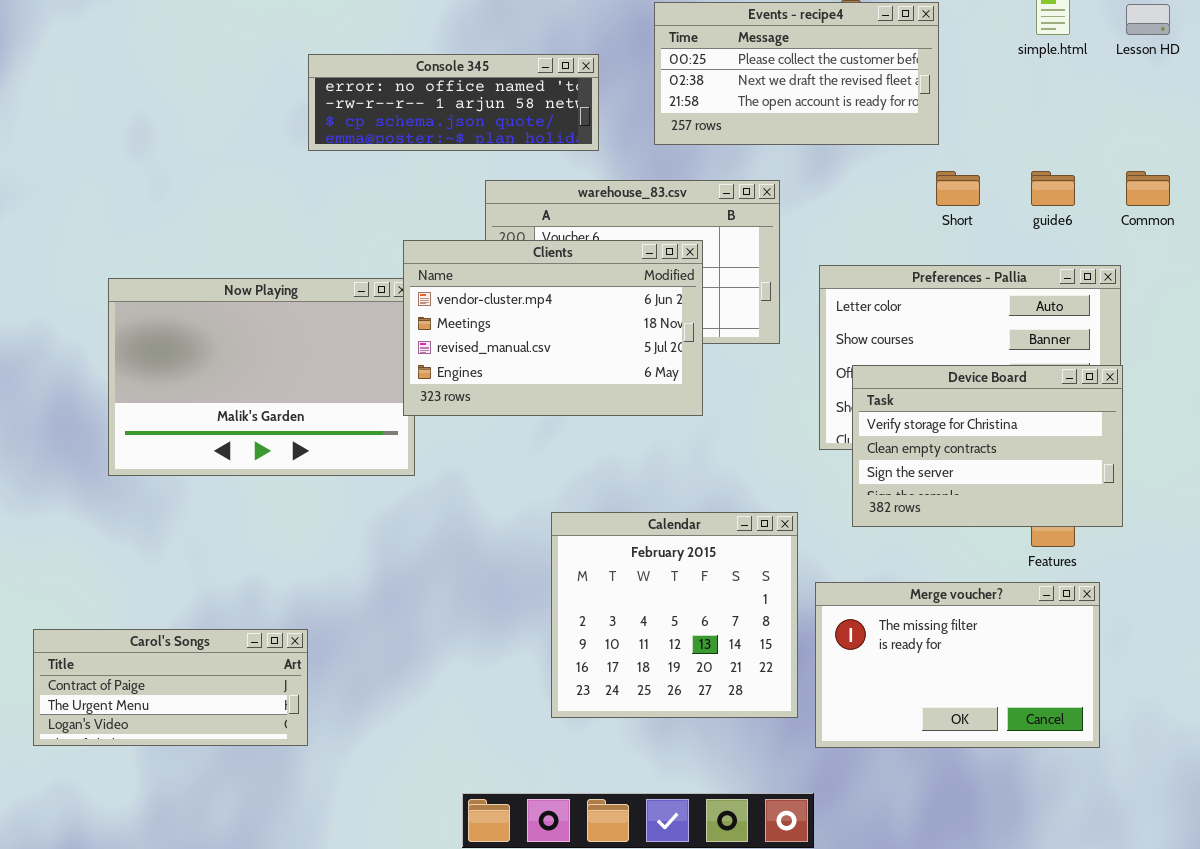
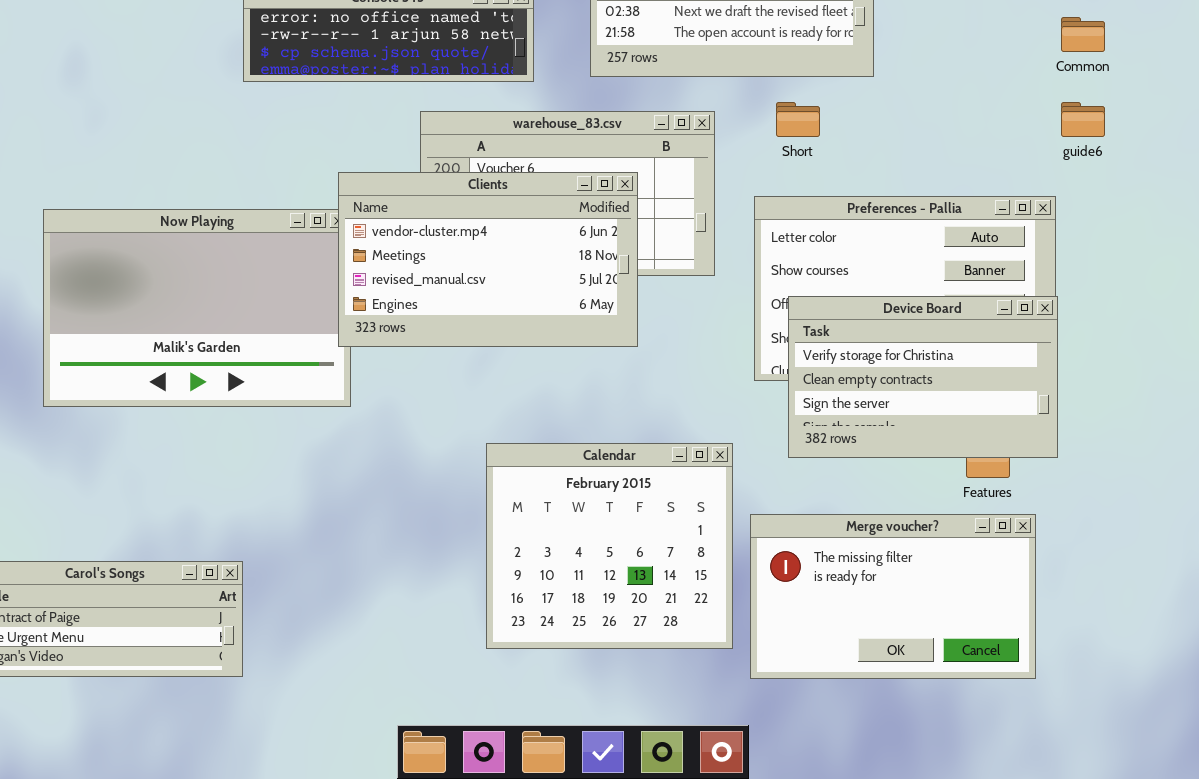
Short: [936,171,980,206] -> [776,102,820,137], moved
guide6: [1031,171,1075,206] -> [1061,102,1105,137], moved
Common: [1126,171,1170,206] -> [1061,17,1105,52], moved

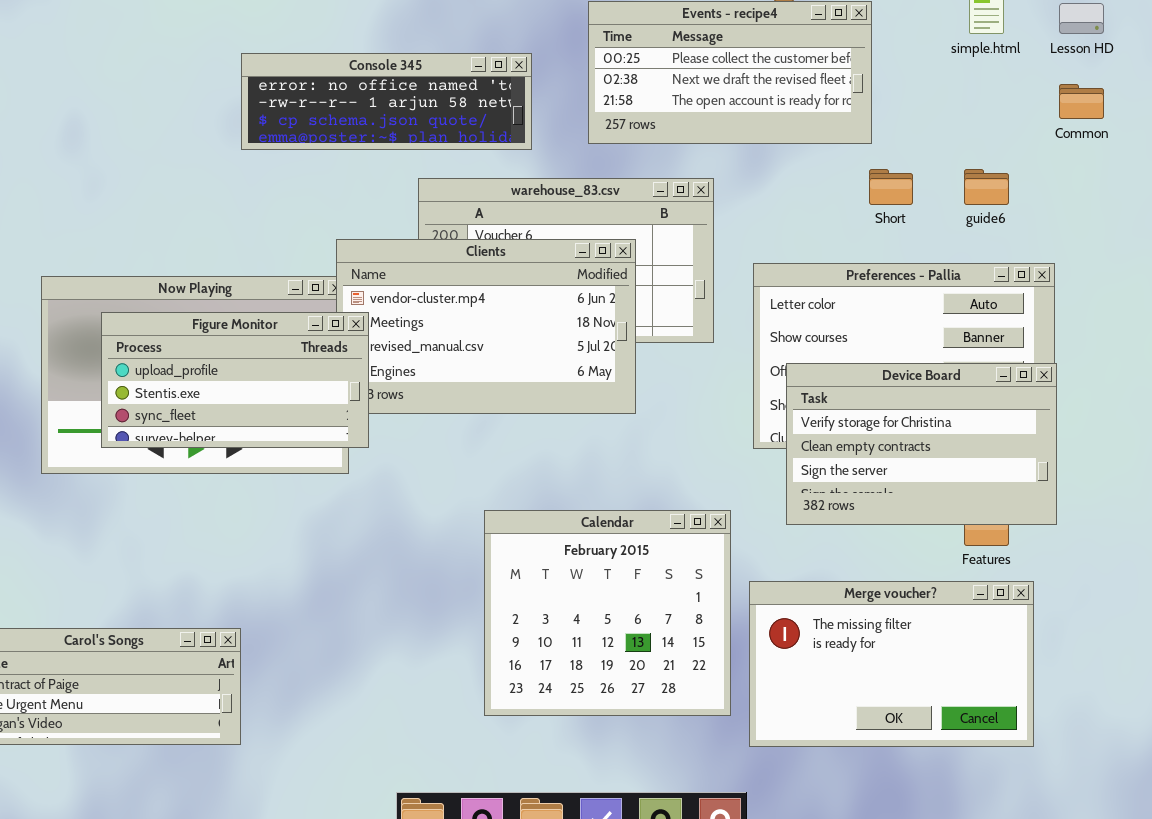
Short: [776,102,820,137] -> [869,169,913,205], moved
guide6: [1061,102,1105,137] -> [964,169,1009,205], moved
Figure Monitor: none -> [101,312,369,448], opened

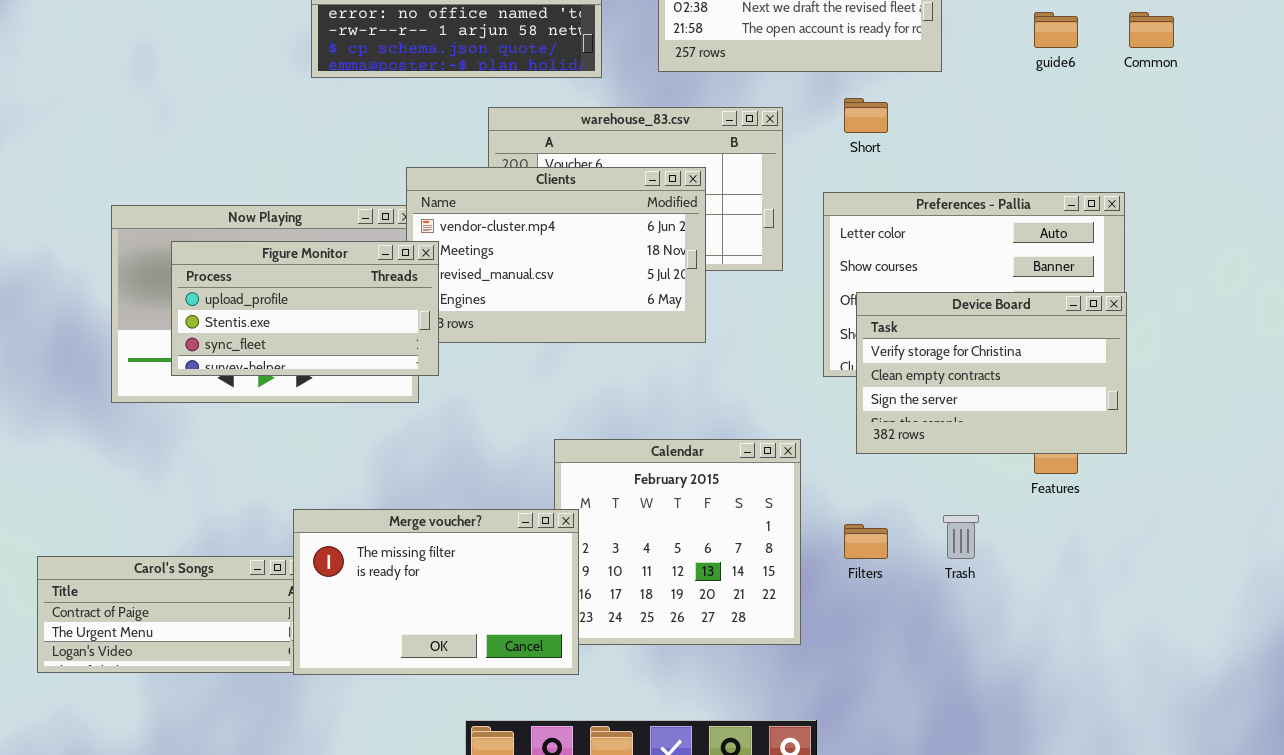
Short: [869,169,913,205] -> [844,98,888,133], moved
guide6: [964,169,1009,205] -> [1034,12,1078,48], moved
Merge voucher?: [749,581,1034,747] -> [293,509,579,675], moved

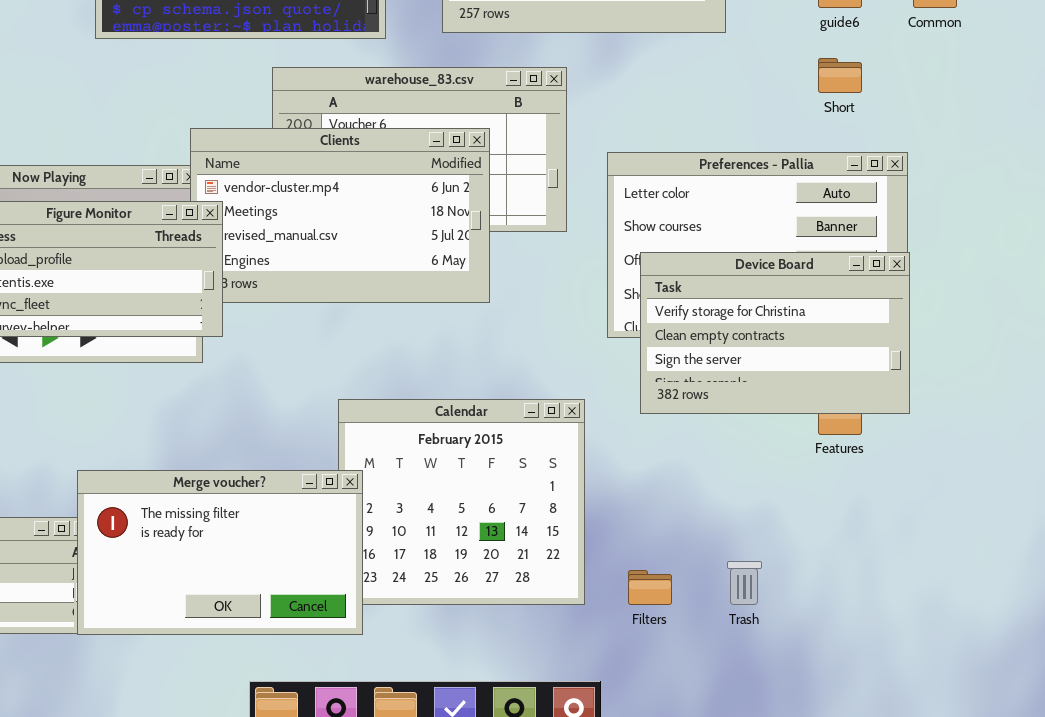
Short: [844,98,888,133] -> [818,58,862,93], moved
Trash: [943,515,979,559] -> [727,561,762,605], moved
Filters: [844,524,888,559] -> [628,570,672,605], moved

